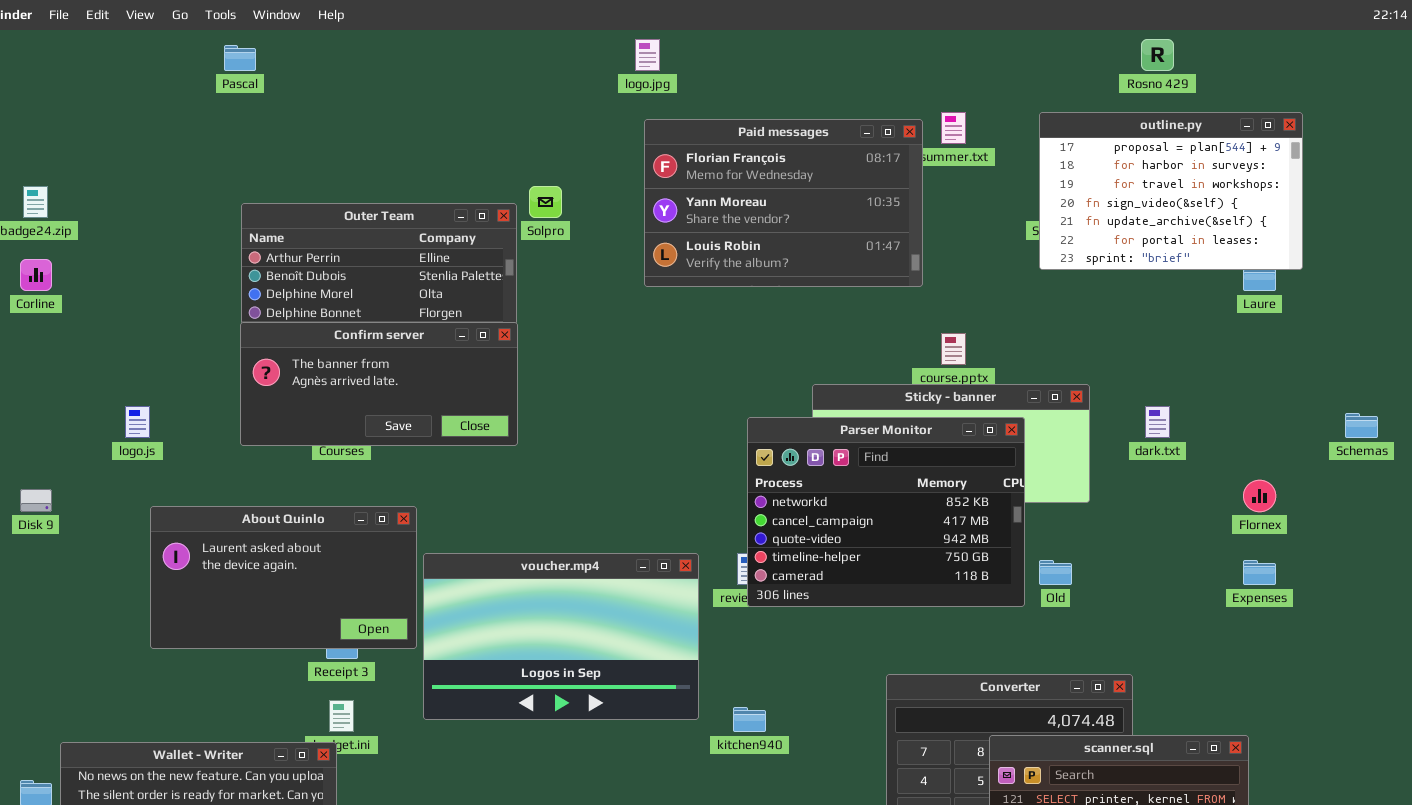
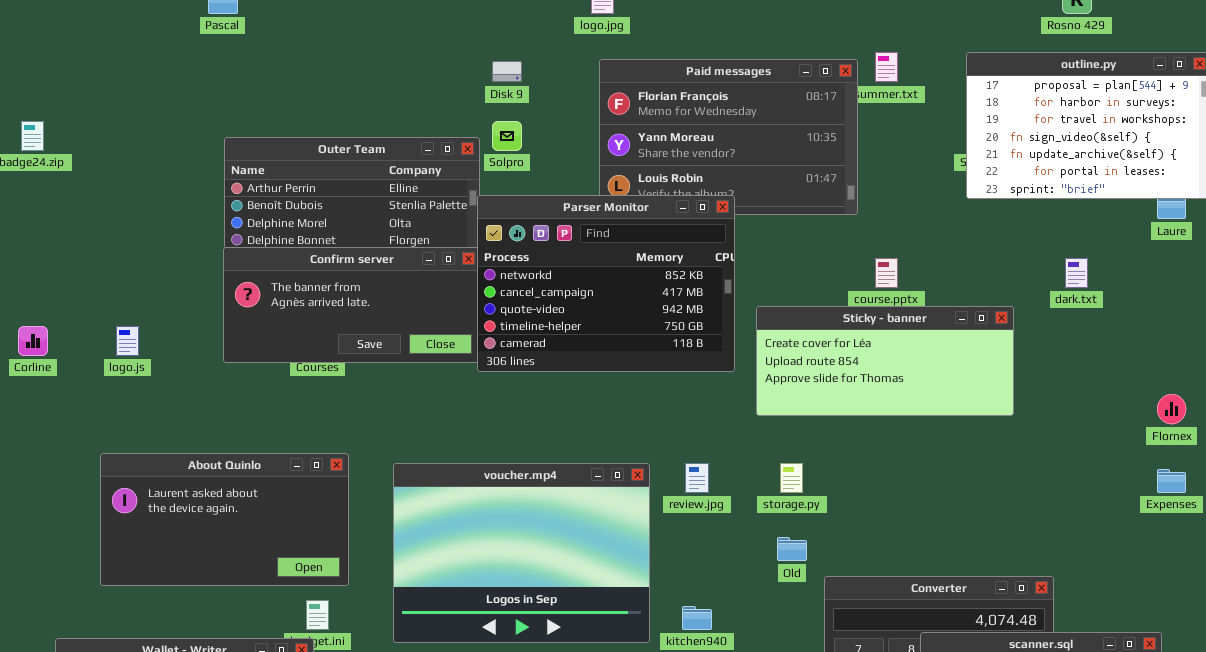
Corline: [20,259,52,291] -> [18,326,48,356], moved
dark.txt: [1145,406,1170,438] -> [1065,258,1088,288], moved
Parser Monitor: [747,417,1025,607] -> [477,195,735,372], moved
Disk 9: [20,489,52,512] -> [492,61,522,82], moved
About Quinlo: [150,506,417,649] -> [100,453,349,586], moved
voucher.mp4: [423,553,699,720] -> [393,463,650,643], resized
Old: [1039,560,1072,585] -> [777,537,807,561], moved

